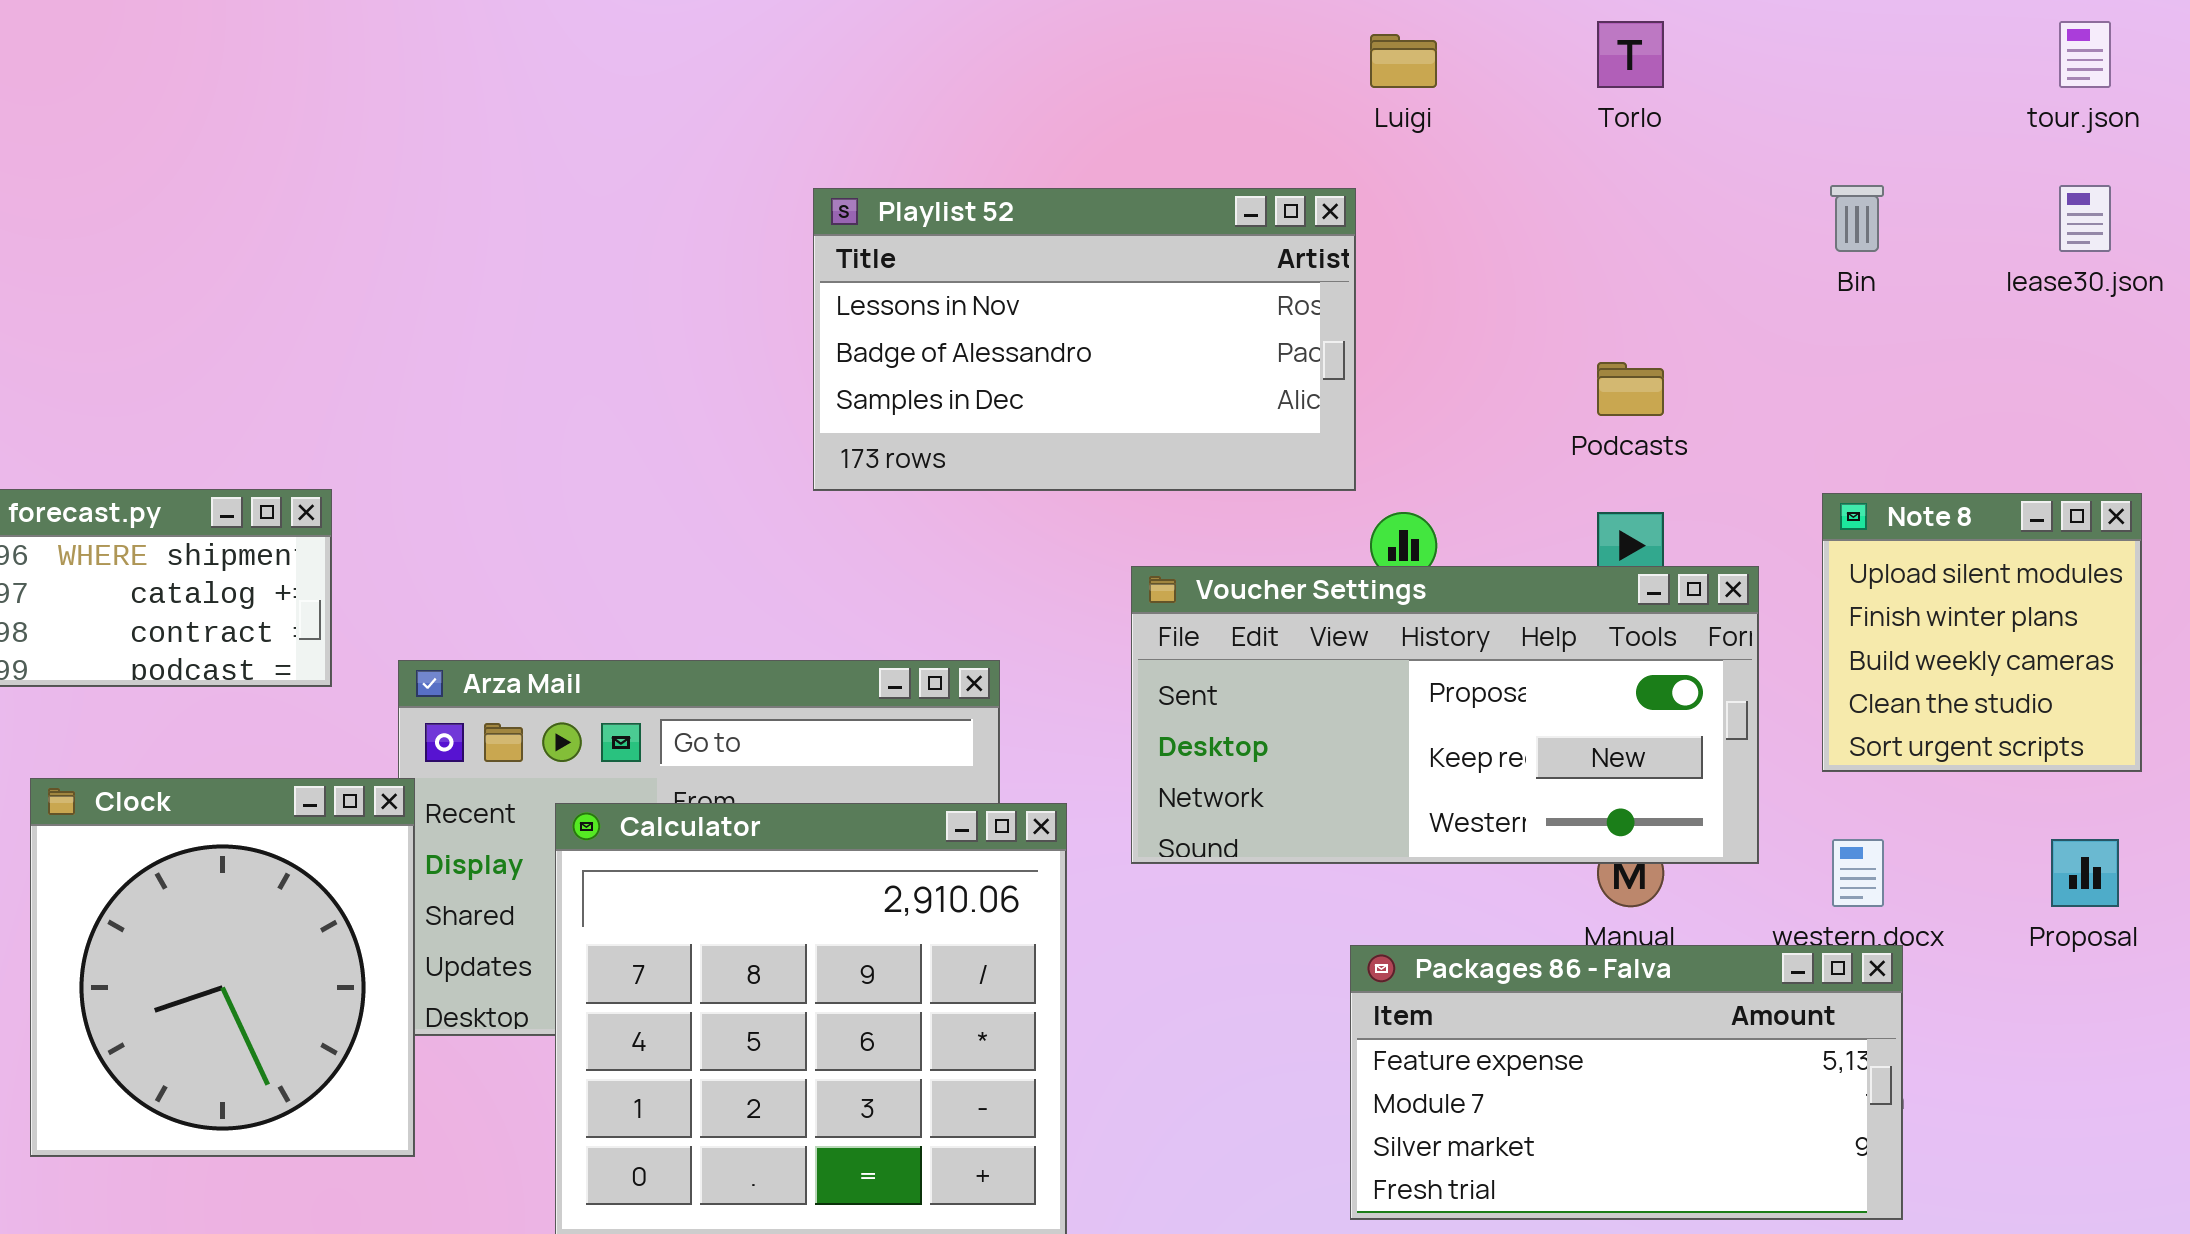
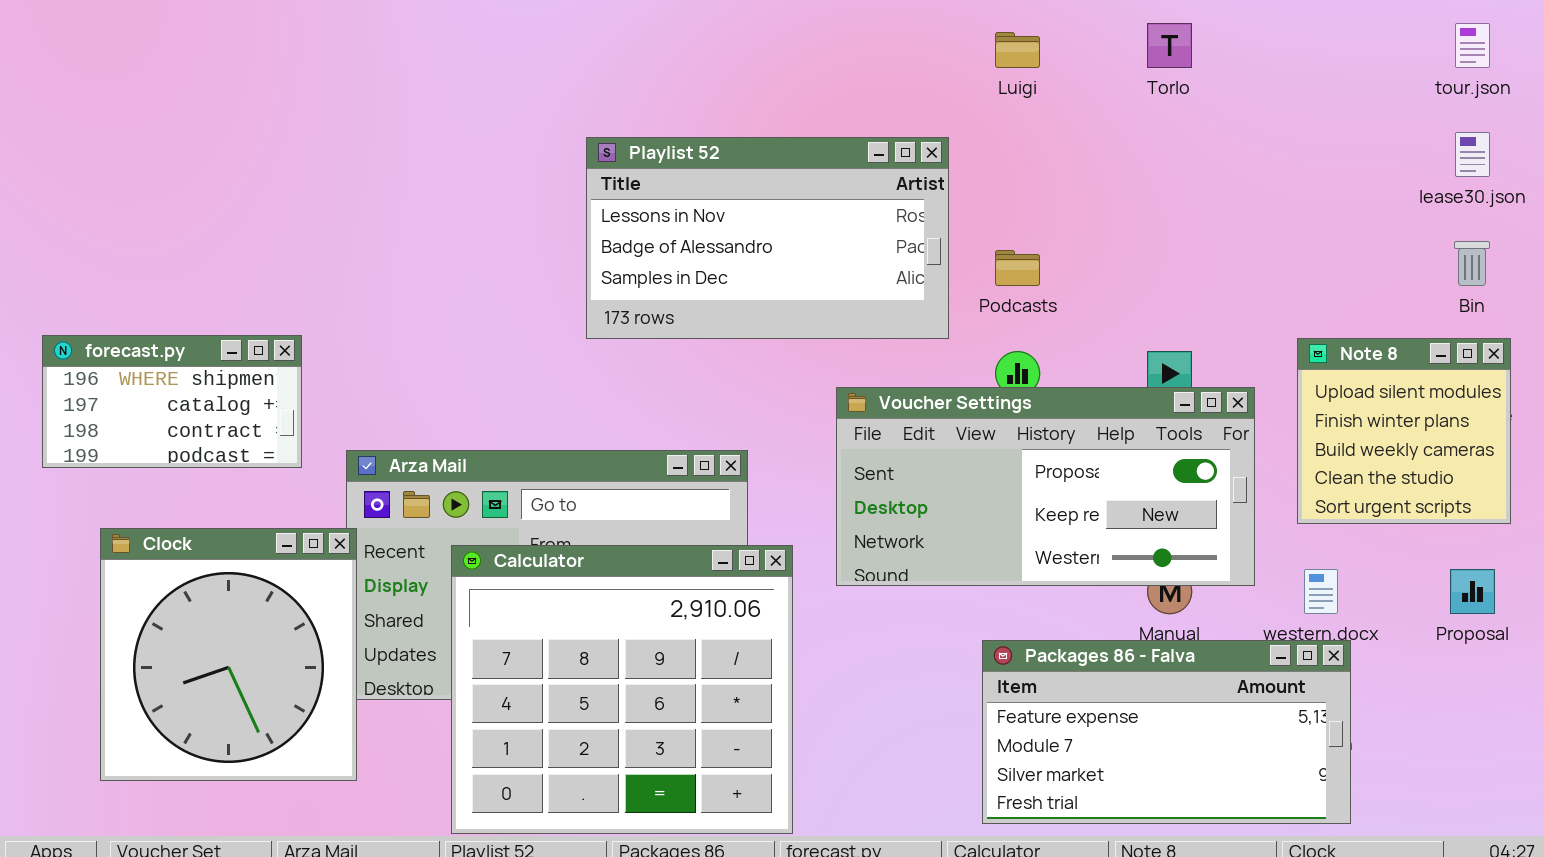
Bin: [1830,185,1884,252] -> [1454,241,1490,286], moved
Playlist 52: [813,188,1356,491] -> [586,137,949,339], moved
Podcasts: [1597,362,1664,416] -> [995,250,1040,286], moved

